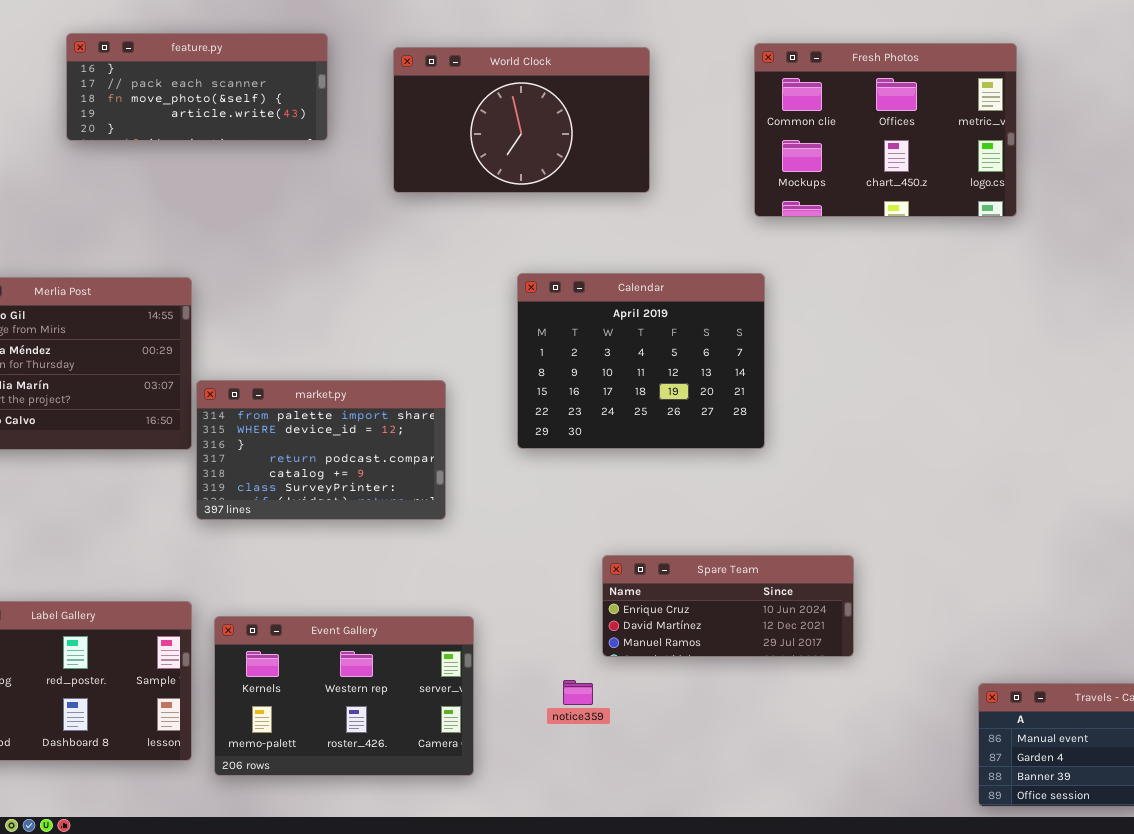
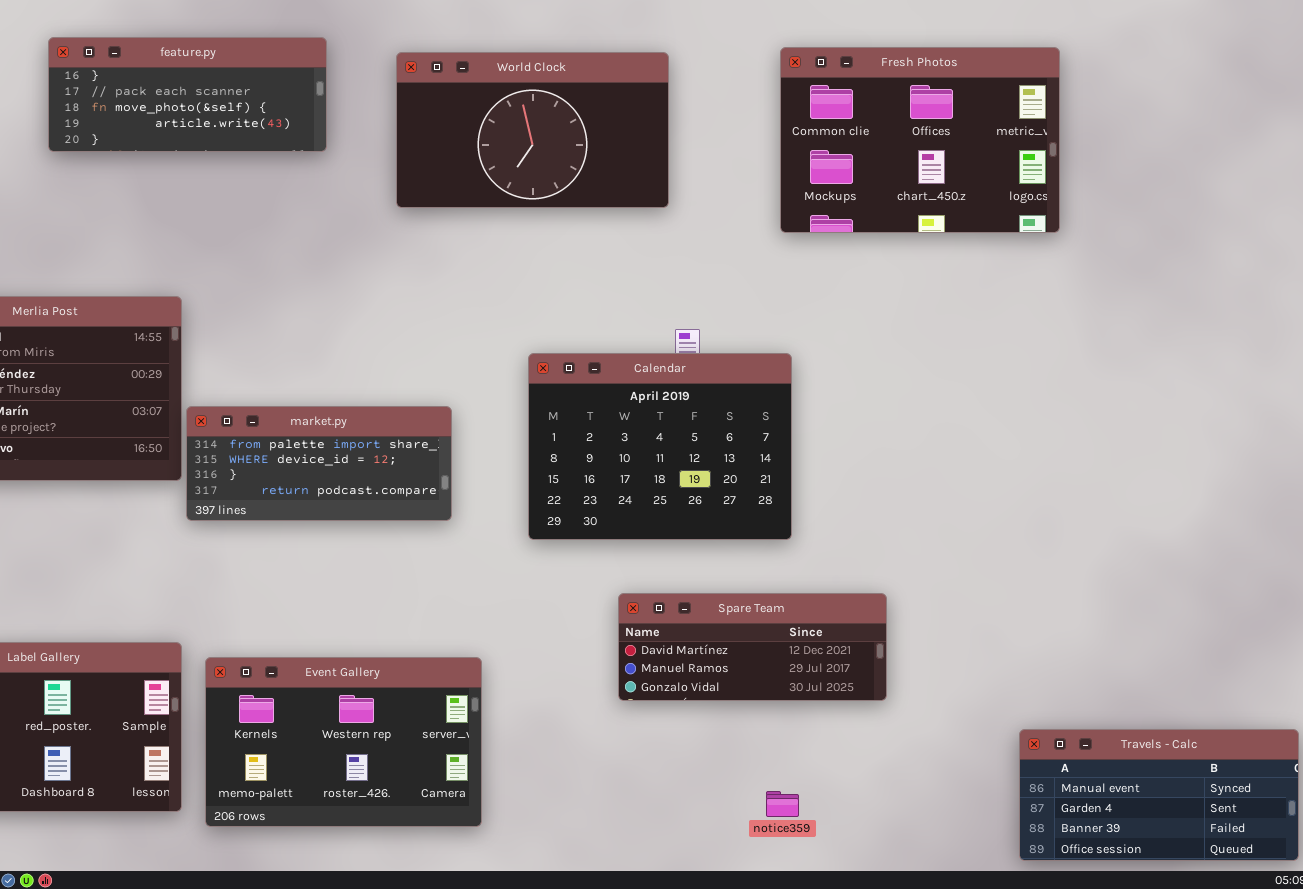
Calendar: [517,273,765,449] -> [528,353,792,540], moved
market.py: [196,380,446,520] -> [186,406,452,521], resized
Spare Team: [602,555,854,657] -> [618,593,887,701], scrolled down 1 row
notice359: [563,680,593,705] -> [766,791,799,817], moved

